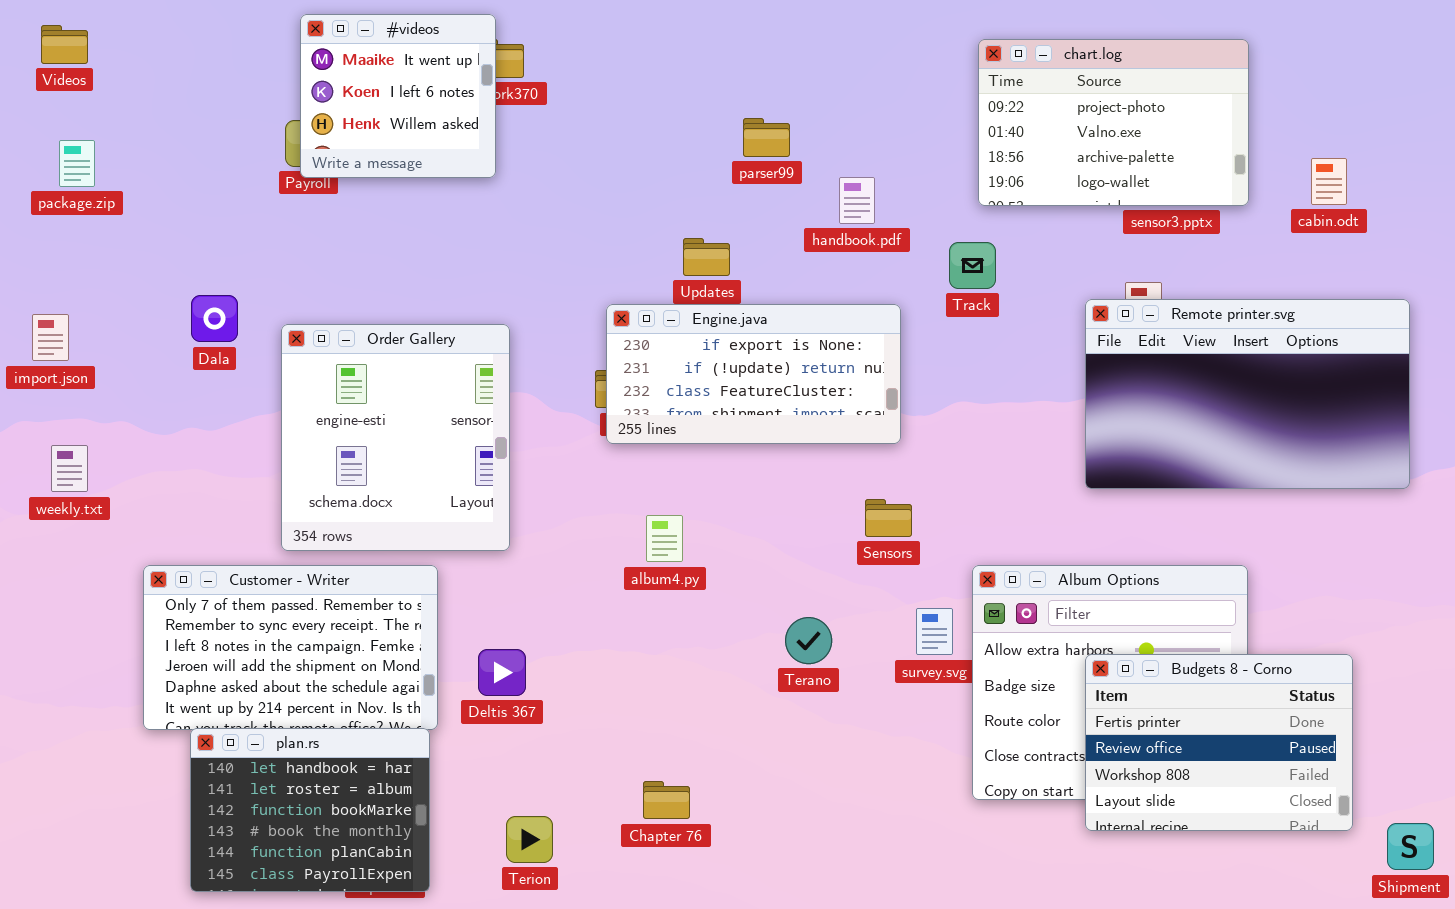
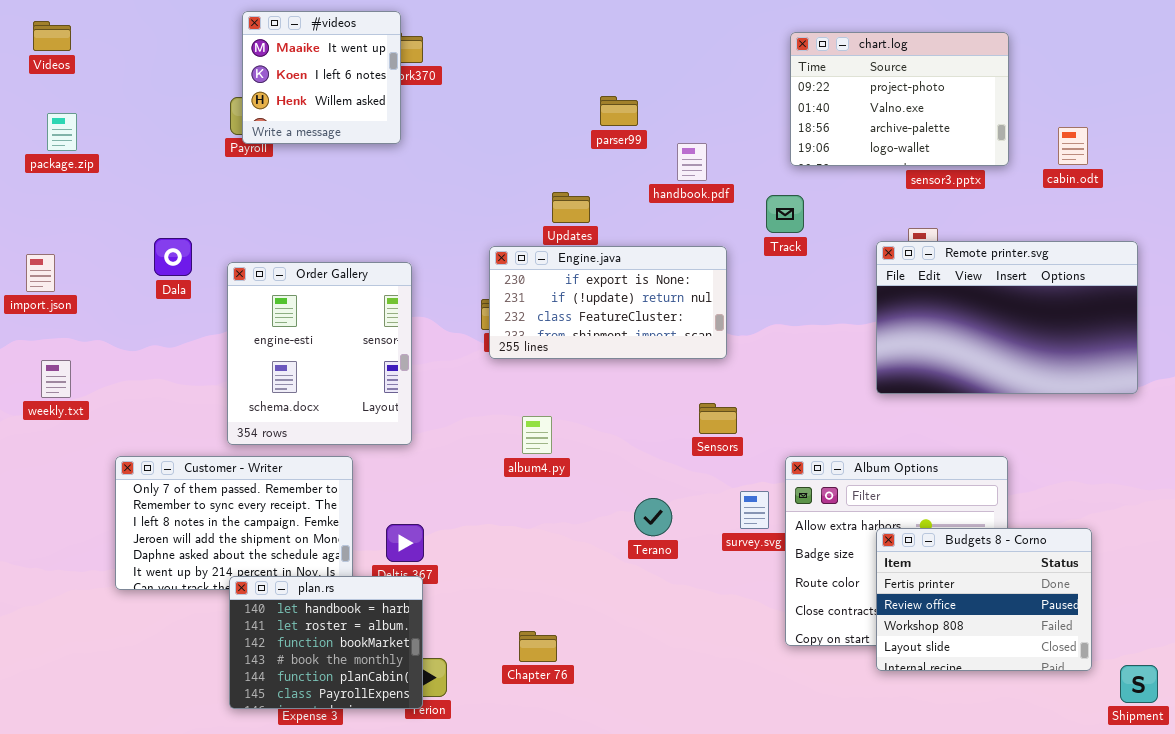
plan.rs: [190,728,430,892] -> [229,576,423,709], moved

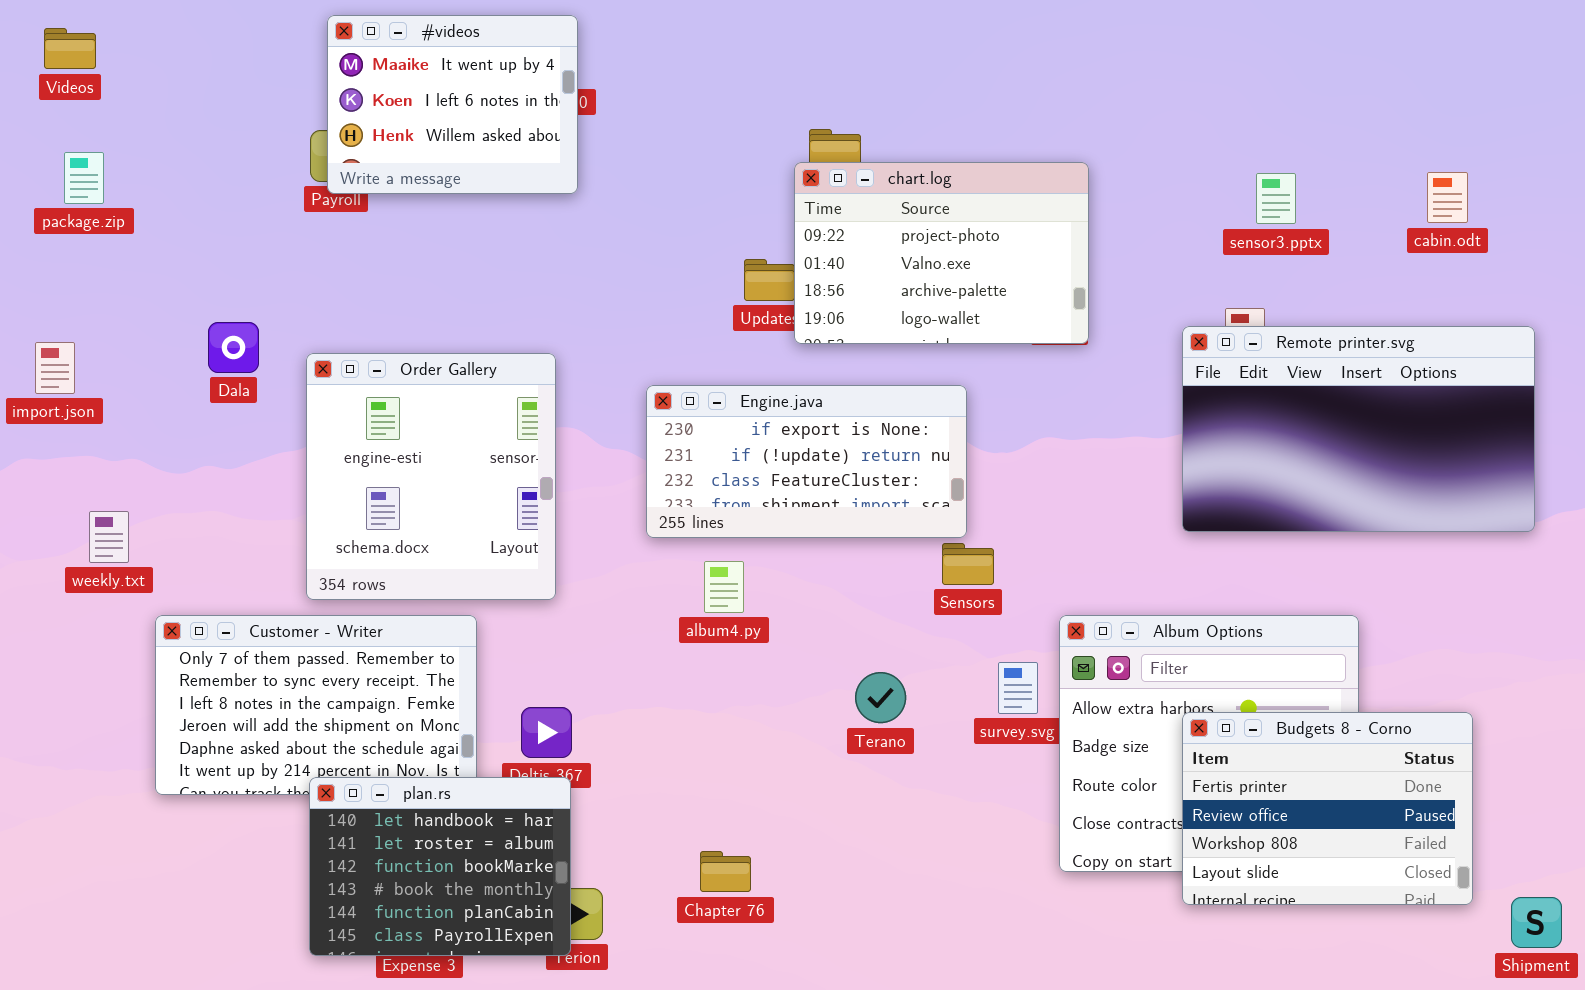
#videos: [242,11,401,144] -> [327,15,578,194], resized
chart.log: [790,32,1009,166] -> [794,162,1089,344], moved
Engine.java: [489,246,727,359] -> [646,385,967,538], moved
weekly.txt: [41,360,71,398] -> [89,511,129,563], moved

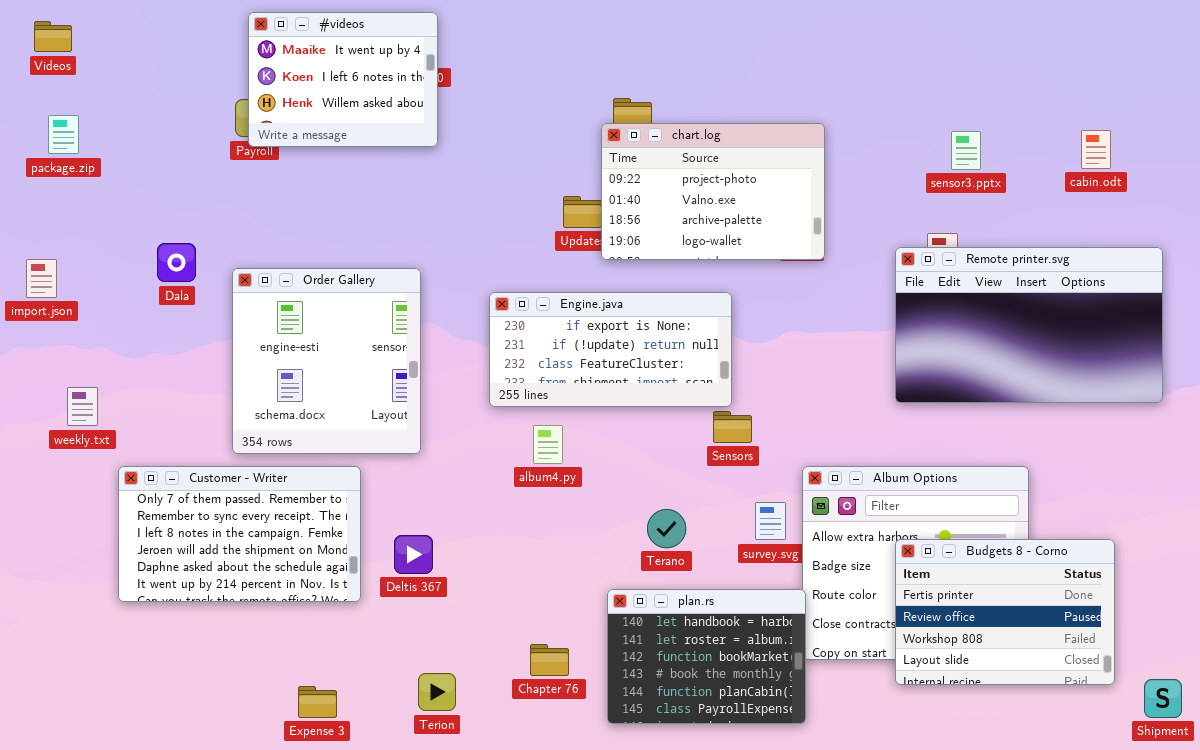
plan.rs: [309,777,571,956] -> [607,589,806,724], moved

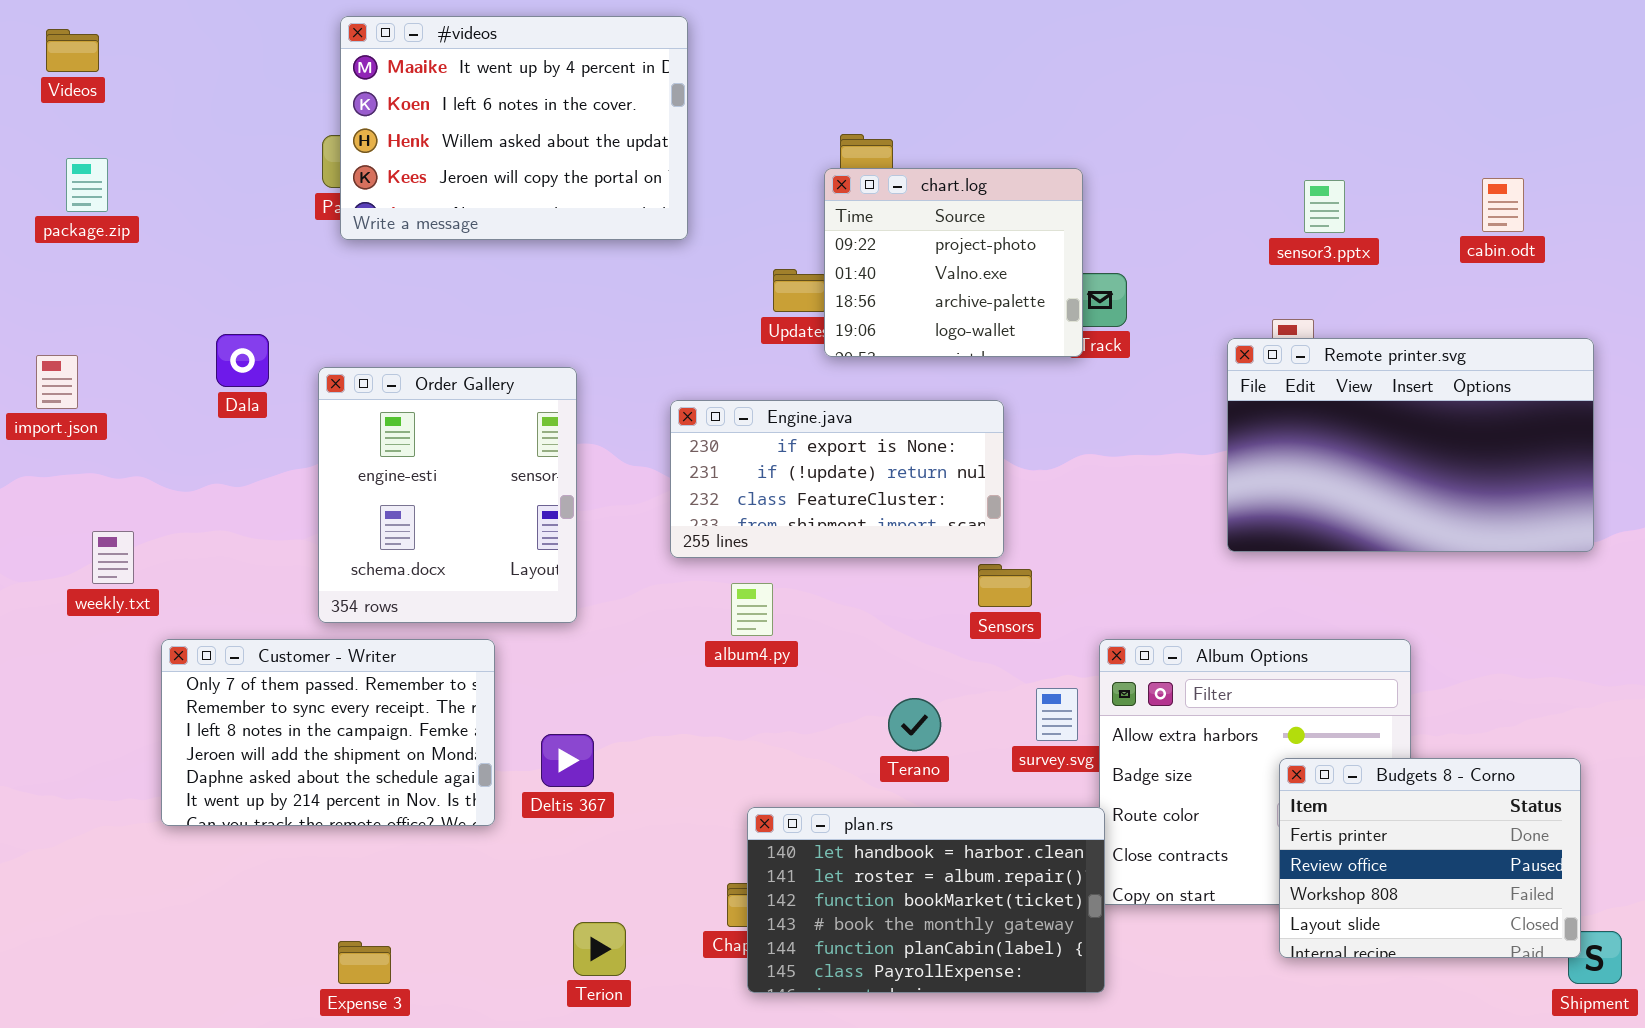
#videos: [248,12,438,147] -> [340,16,688,240], resized
chart.log: [601,123,825,260] -> [824,168,1083,357], resized
Budgets 8 - Corno: [895,539,1115,685] -> [1279,758,1581,958], moved
plan.rs: [607,589,806,724] -> [747,807,1105,993], resized
Expense 3: [298,686,337,718] -> [338,941,391,984], moved

